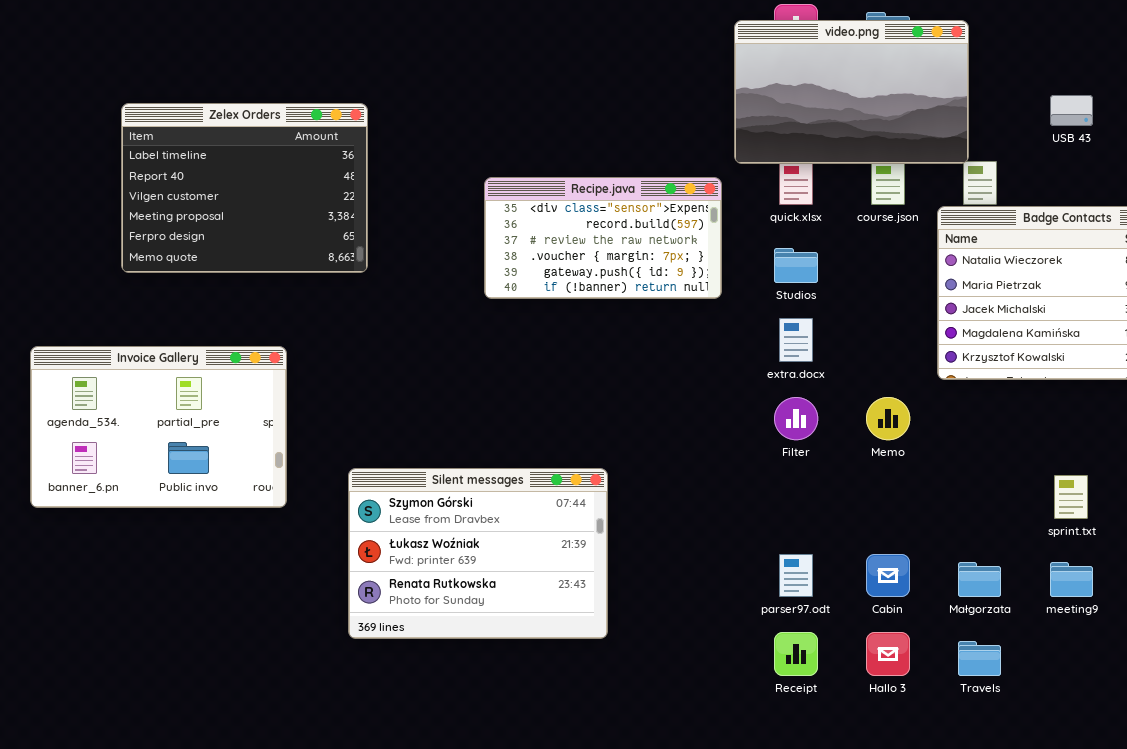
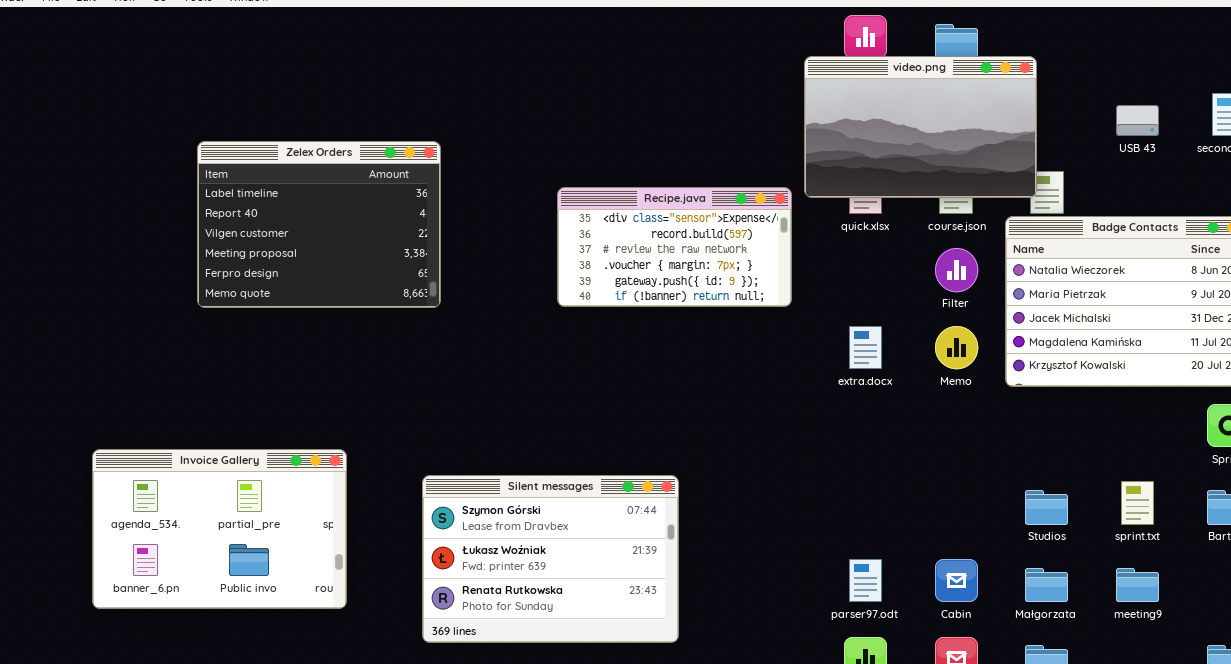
video.png: [734,20,969,164] -> [804,56,1037,198], moved
Zelex Orders: [121,103,368,273] -> [197,141,441,308], moved
Studios: [774,248,818,283] -> [1025,490,1068,525], moved
Invoice Gallery: [30,346,287,508] -> [92,449,347,609], moved
Filter: [774,397,818,440] -> [935,248,978,292], moved
Memo: [866,397,910,440] -> [935,326,978,369], moved

